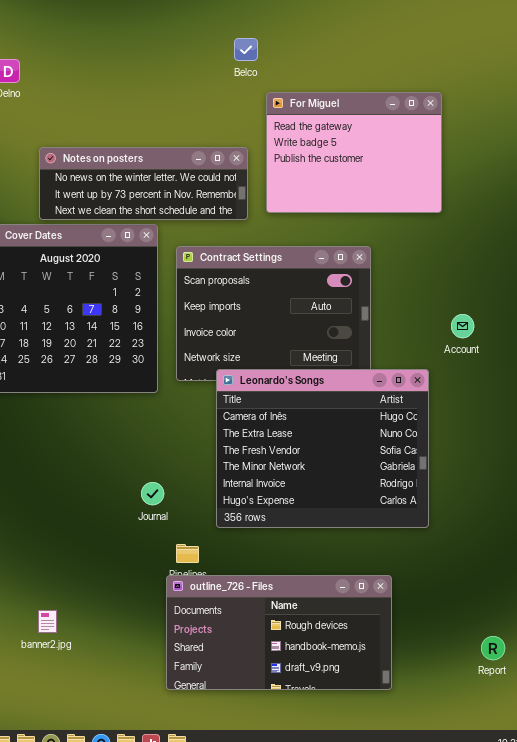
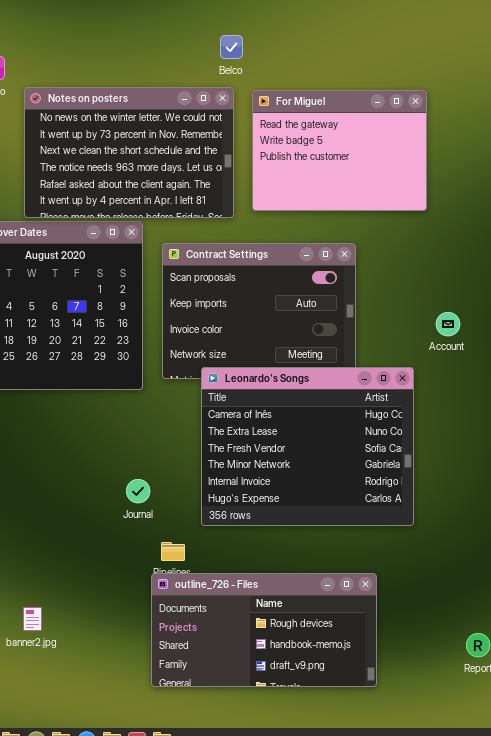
Notes on posters: [39,147,248,220] -> [24,87,234,218], resized

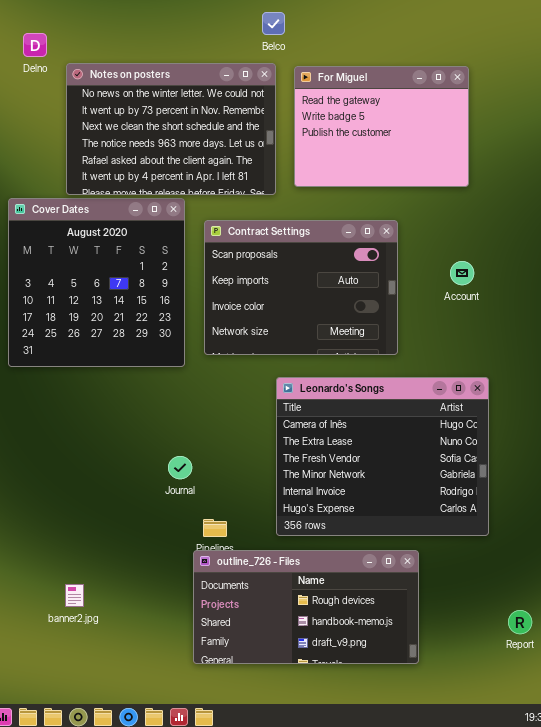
Account: [436,312,460,336] -> [450,261,474,285], moved
Leonardo's Songs: [201,367,414,526] -> [276,377,489,536], moved

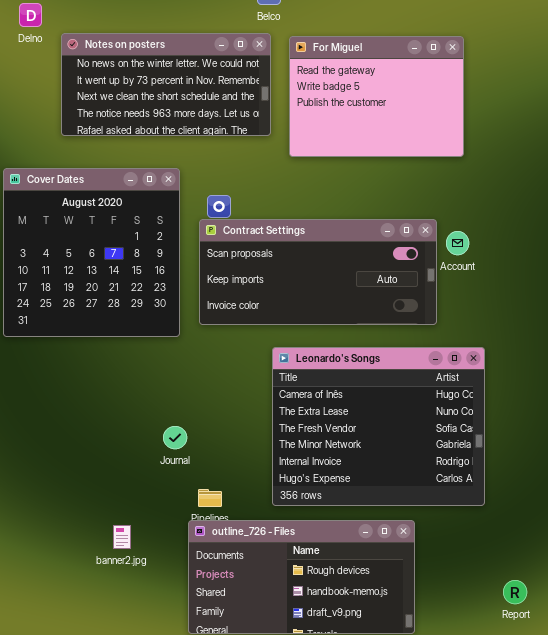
Notes on posters: [66,63,276,195] -> [61,33,271,136], resized
Contract Settings: [204,220,398,355] -> [199,219,437,325], resized
banner2.jpg: [65,584,84,607] -> [113,525,131,549], moved

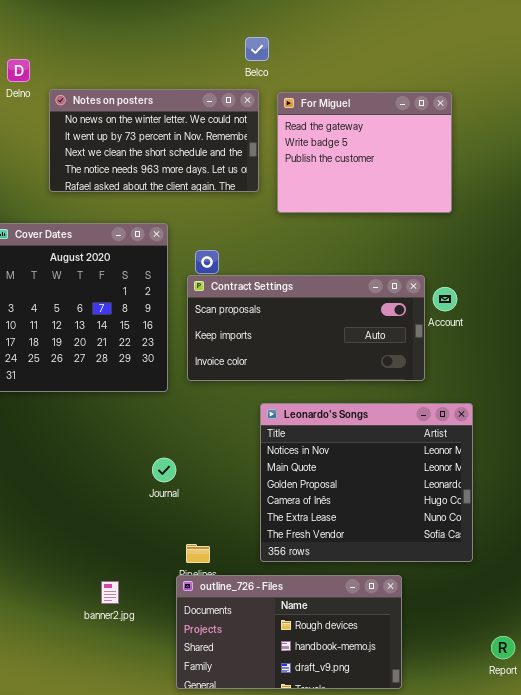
Leonardo's Songs: [272,347,485,506] -> [260,403,473,562], scrolled up 3 rows
Journal: [163,426,187,449] -> [152,458,176,482], moved

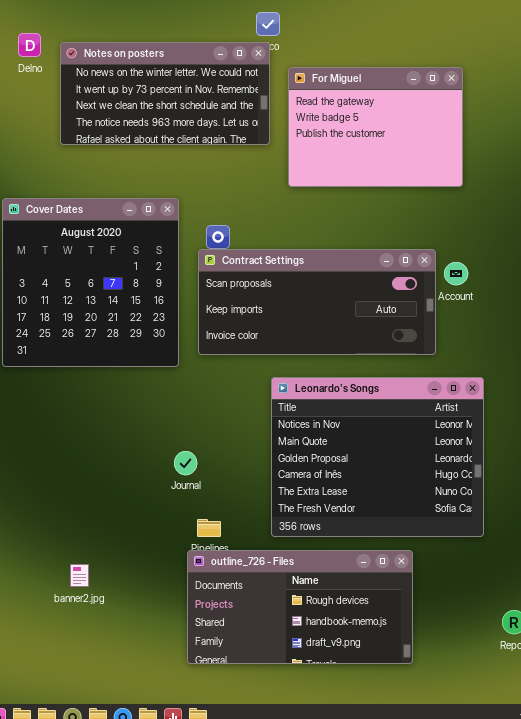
Notes on posters: [49,89,259,192] -> [60,42,270,145], moved
Journal: [152,458,176,482] -> [174,451,197,475], moved
banner2.jpg: [101,581,119,604] -> [70,564,89,587], moved

